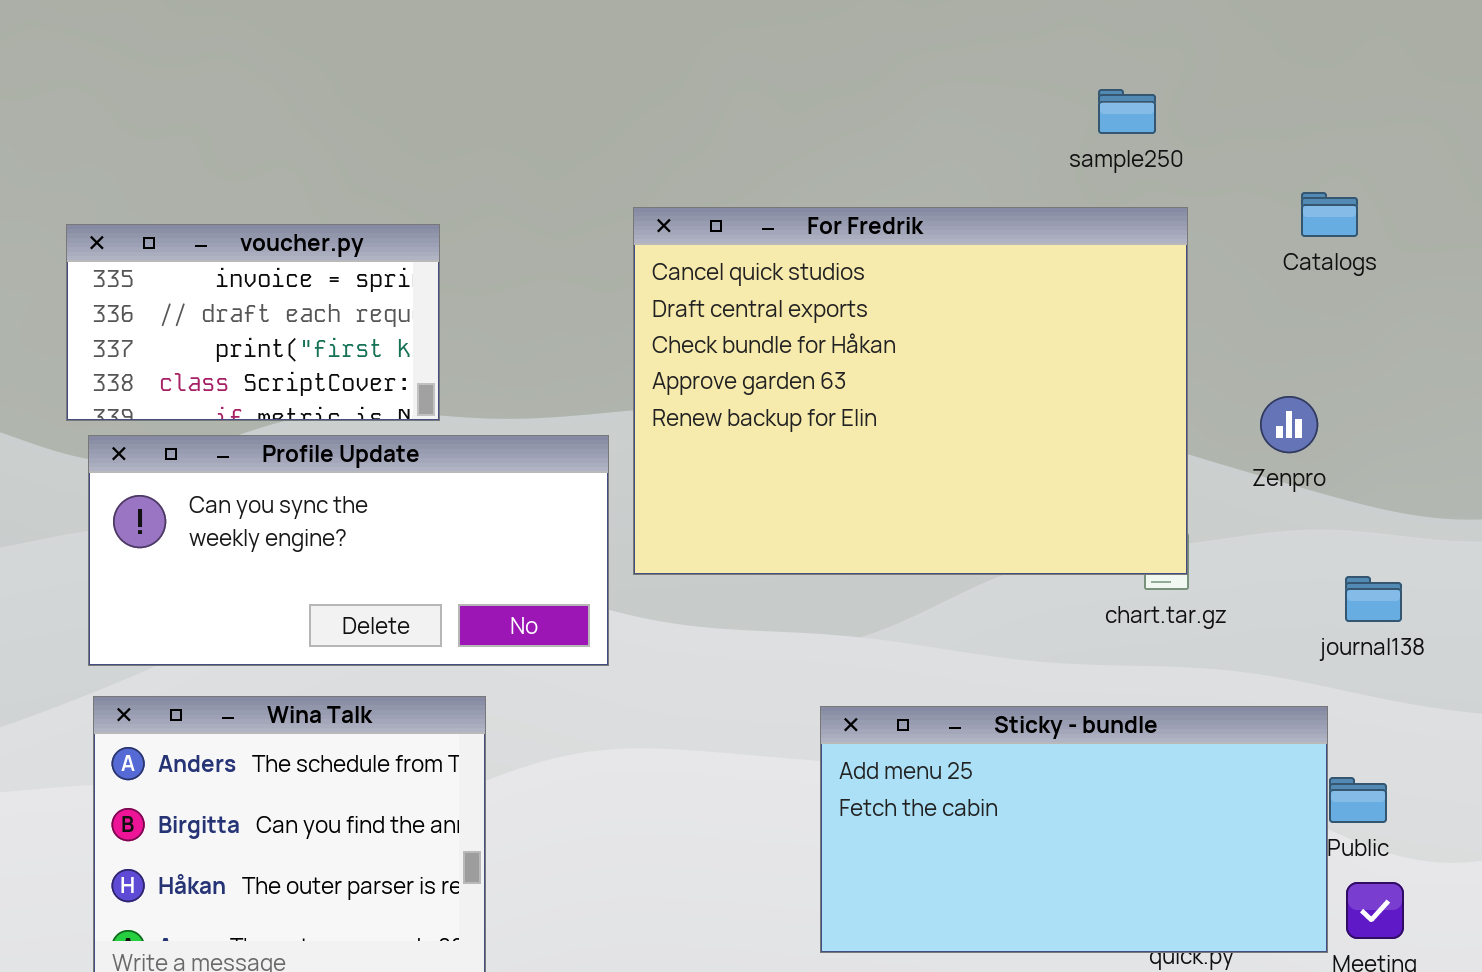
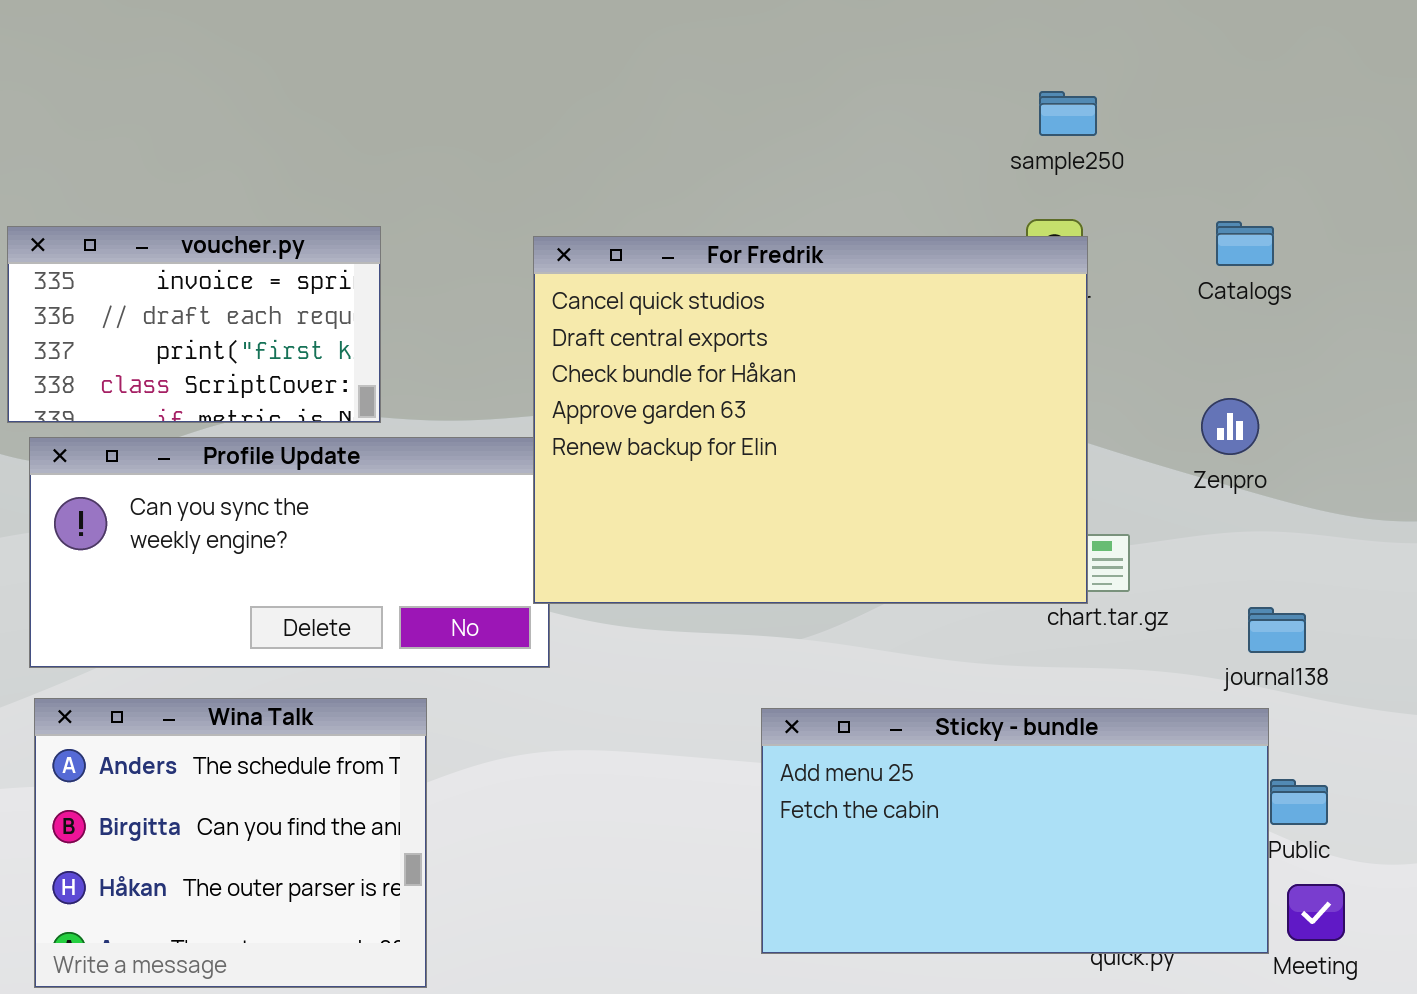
Catalogs: [1301,192,1358,237] -> [1216,221,1274,266], moved
For Fredrik: [633,207,1188,575] -> [533,236,1088,604], moved
journal138: [1345,576,1402,622] -> [1248,607,1306,653], moved

